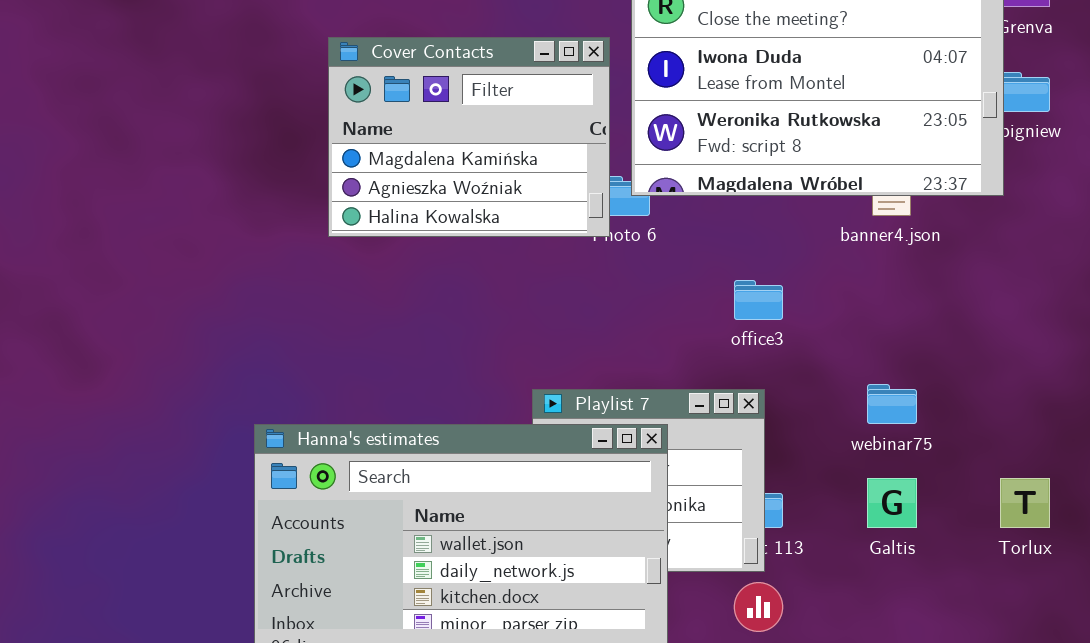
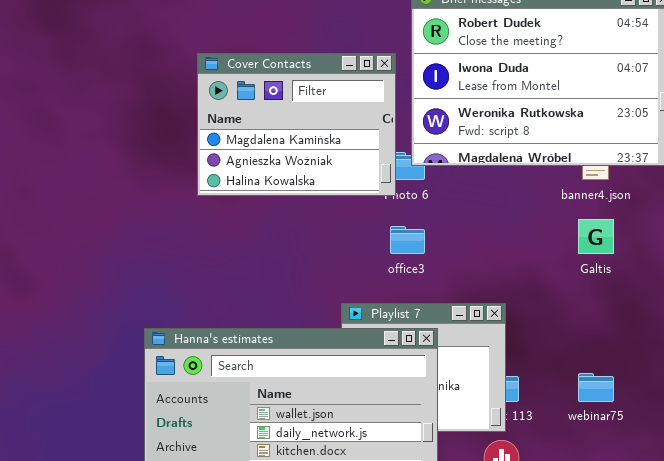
office3: [734,280,783,320] -> [390,226,425,254], moved
webinar75: [867,384,917,424] -> [578,373,614,402], moved
Galtis: [867,478,917,528] -> [578,219,614,254], moved

